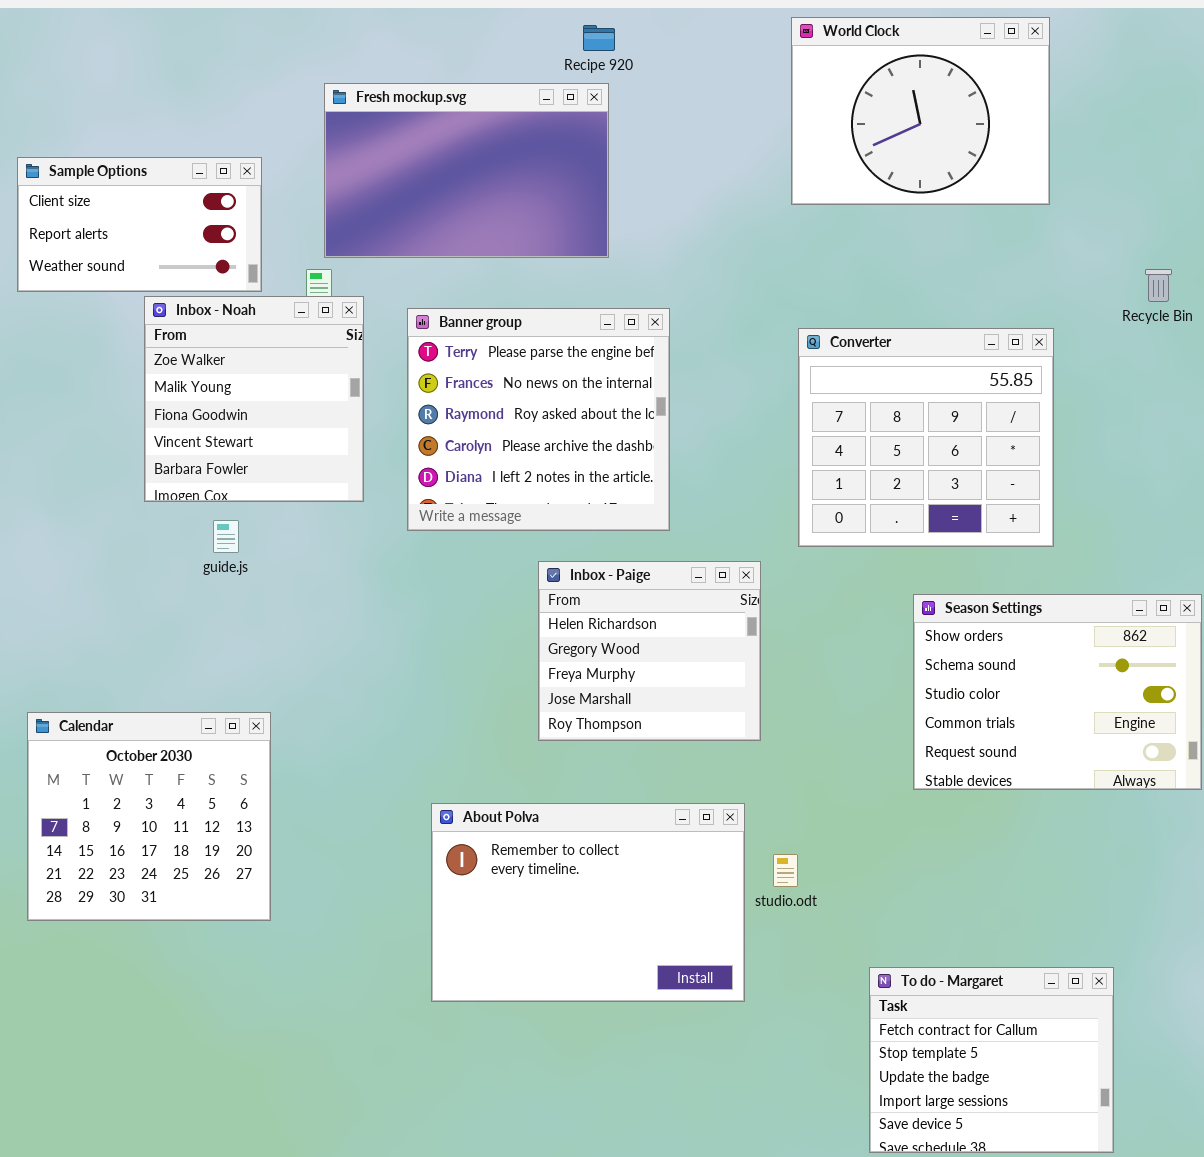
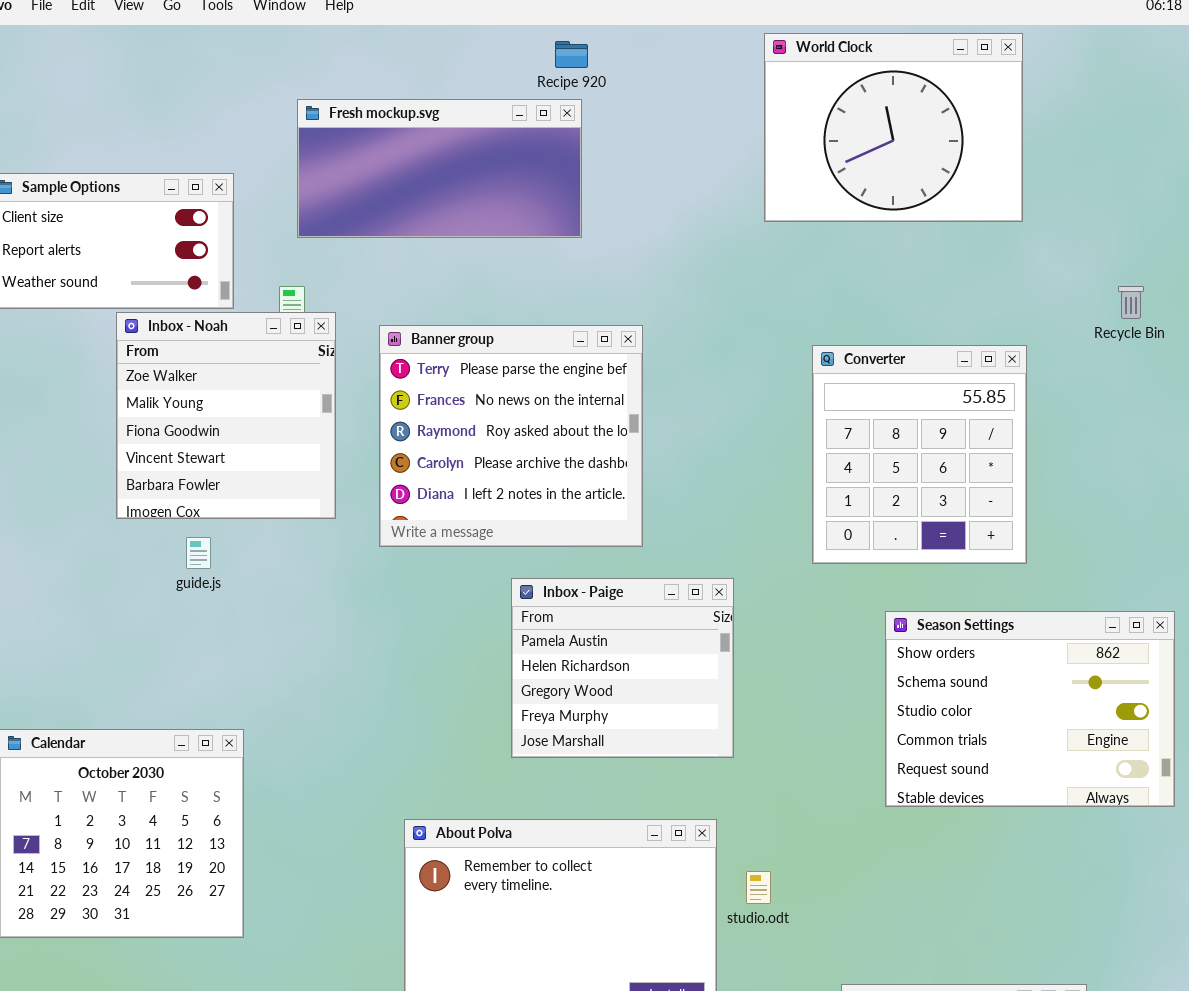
Fresh mockup.svg: [324,83,609,258] -> [297,99,582,238], resized
Converter: [798,328,1054,547] -> [812,345,1027,564], resized
Inbox - Paige: [538,561,761,741] -> [511,578,734,758], scrolled up 1 row

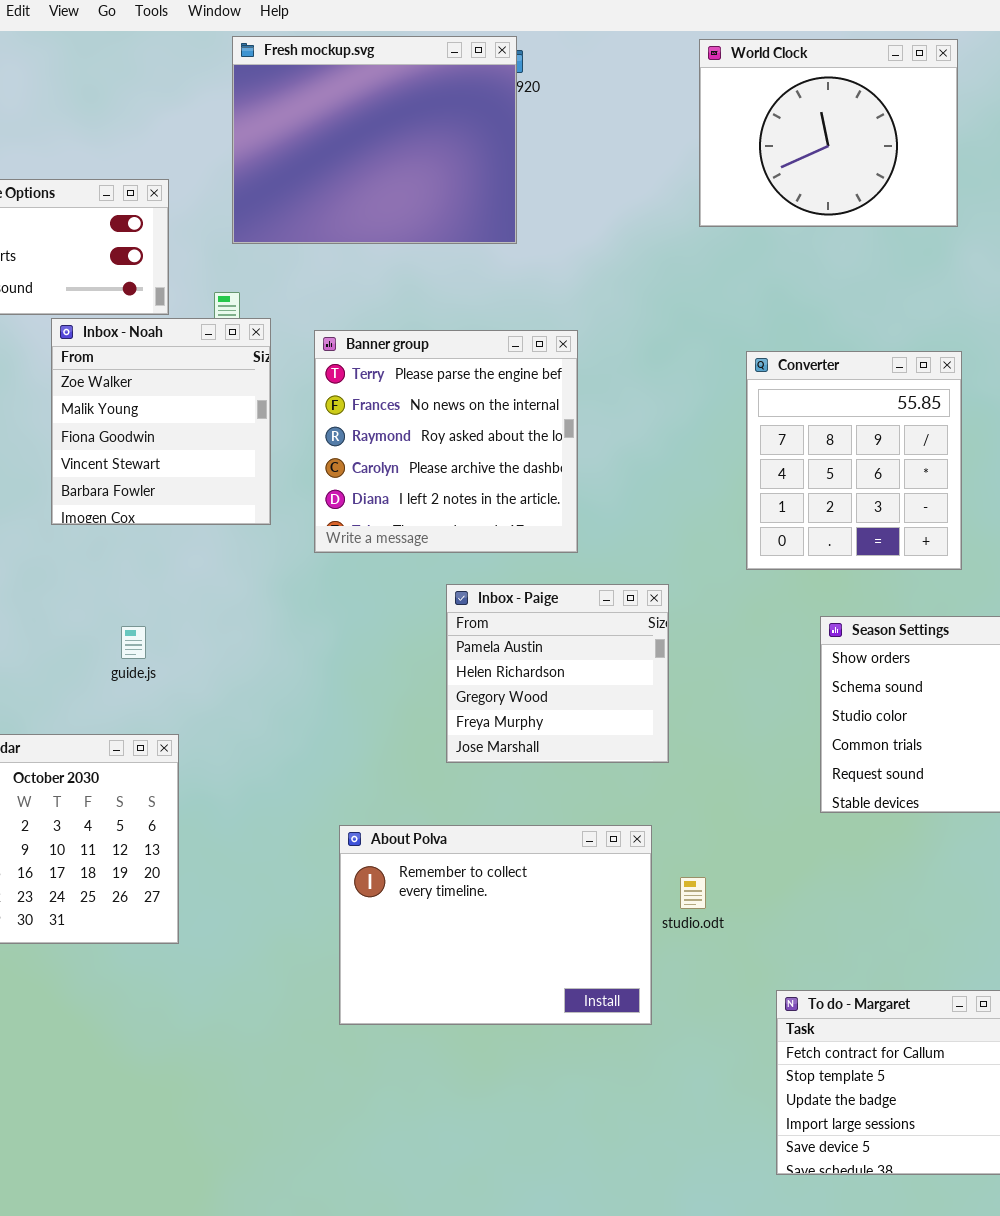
Fresh mockup.svg: [297,99,582,238] -> [232,36,517,244], resized
guide.js: [186,537,211,569] -> [121,626,146,659], moved

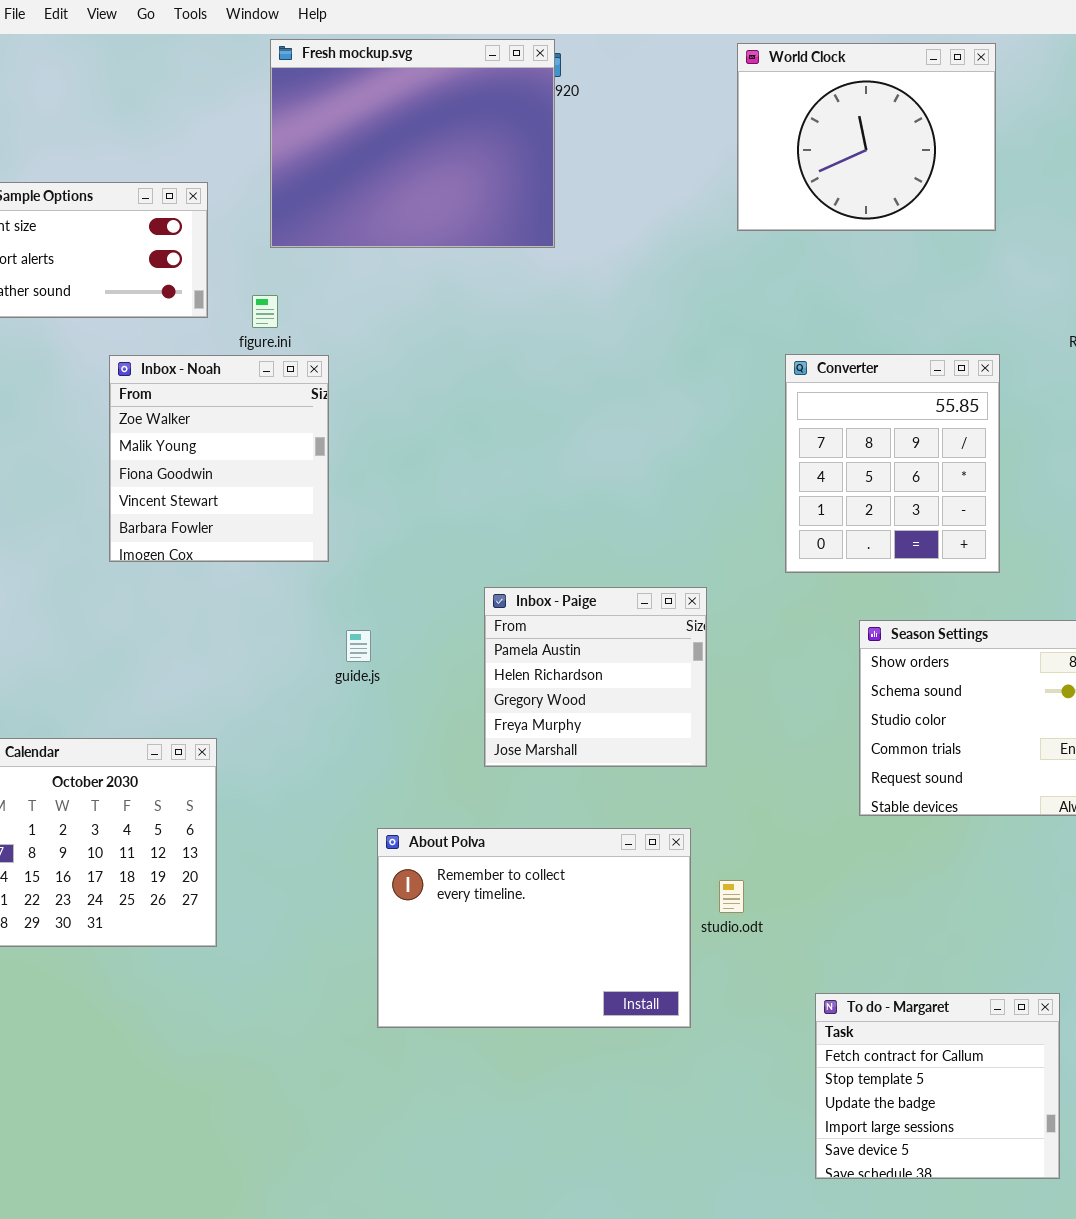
Inbox - Noah: [51,318,271,525] -> [109,355,329,562], moved
Banner group: [314,330,578,553] -> none, closed
guide.js: [121,626,146,659] -> [346,630,371,662], moved

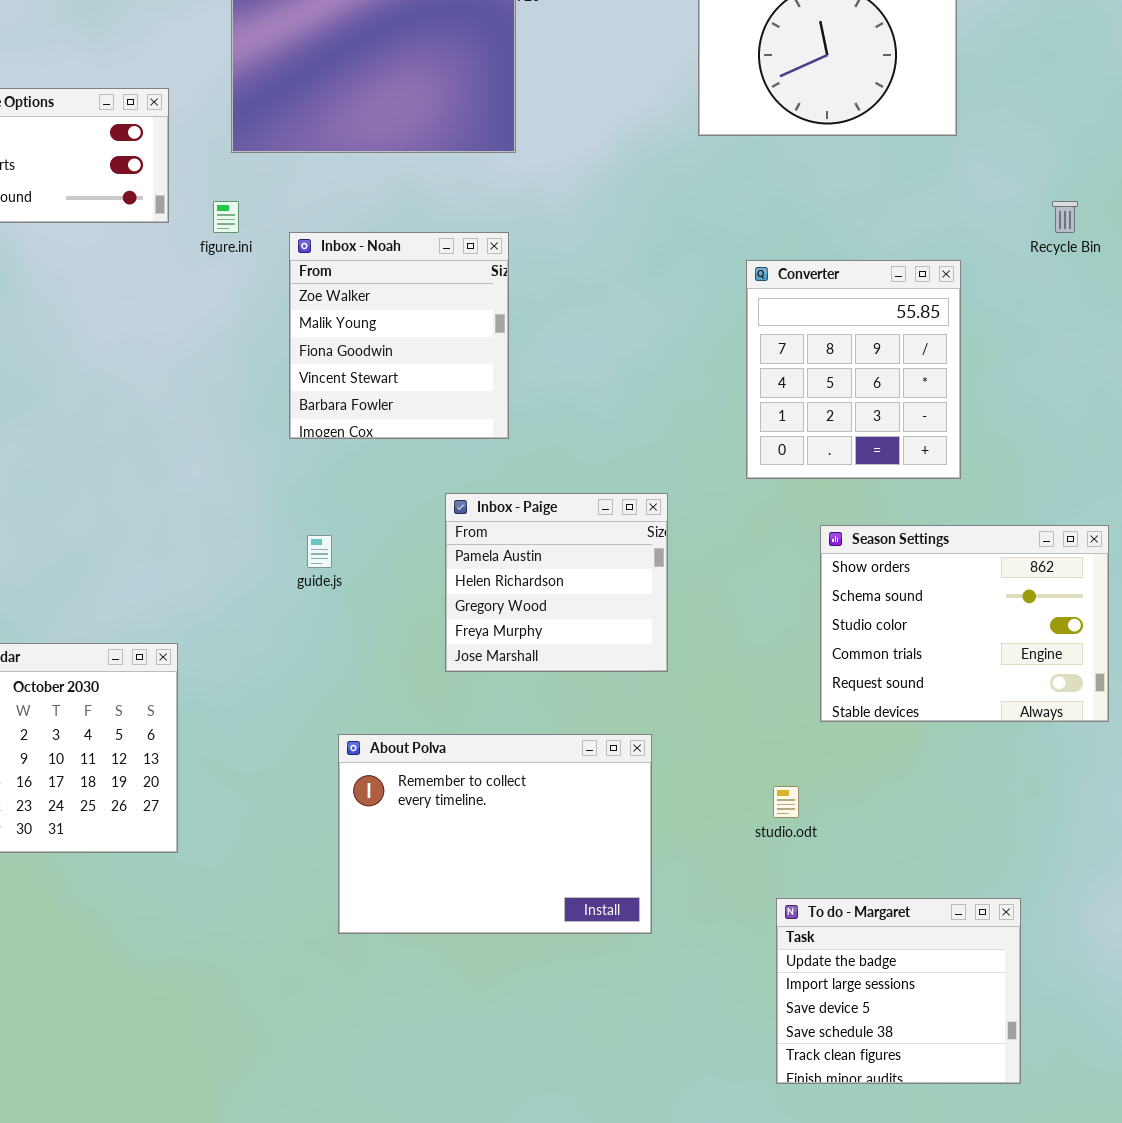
Inbox - Noah: [109,355,329,562] -> [289,232,509,439], moved
studio.odt: [719,880,744,913] -> [773,786,799,818], moved
To do - Margaret: [815,993,1060,1179] -> [776,898,1021,1084], scrolled down 2 rows

